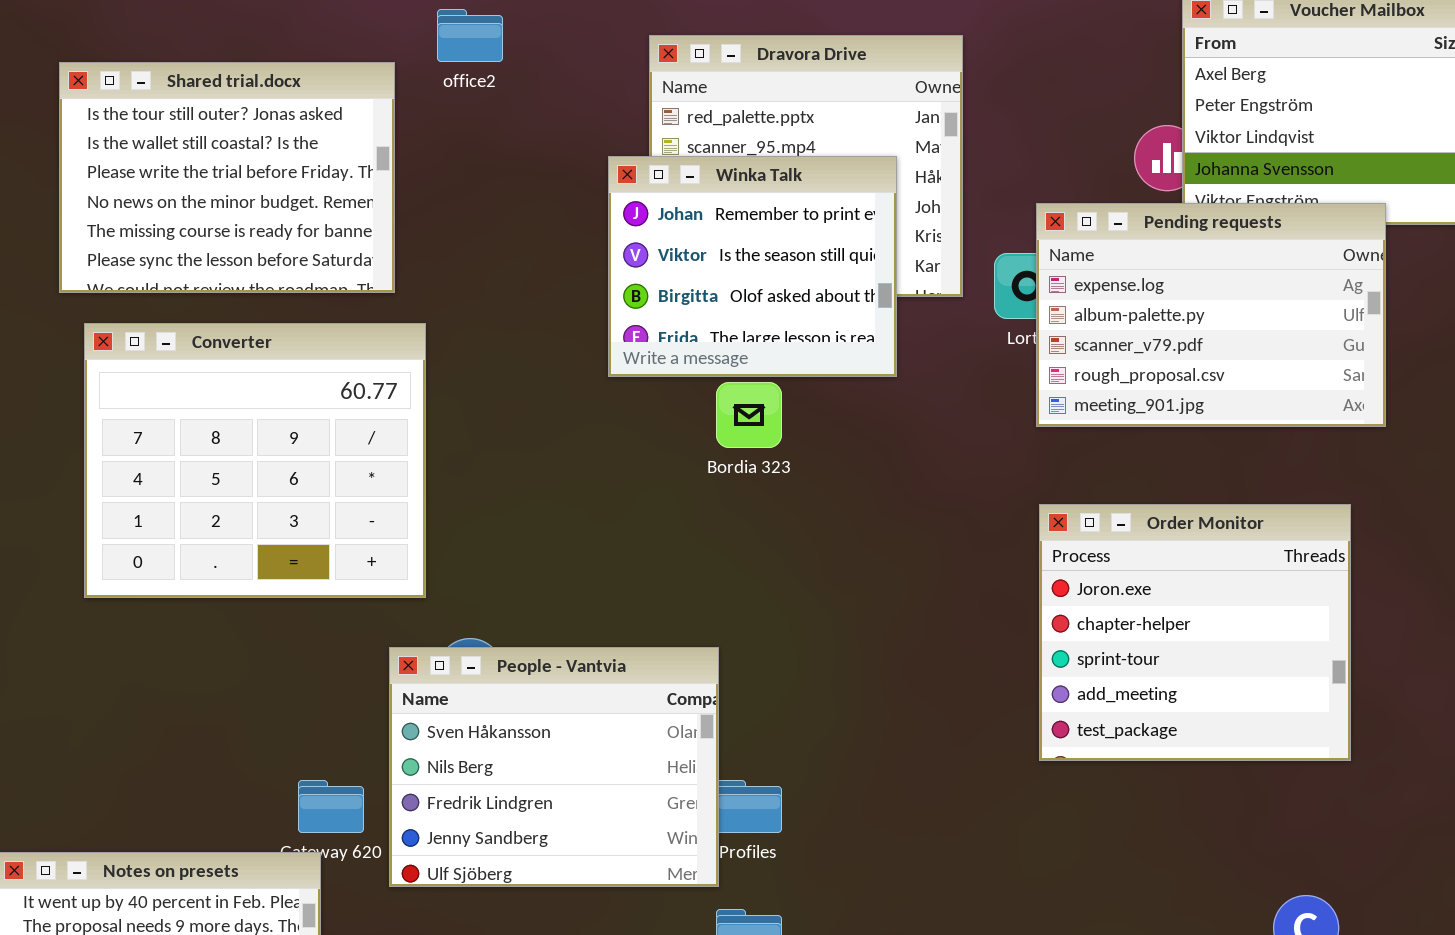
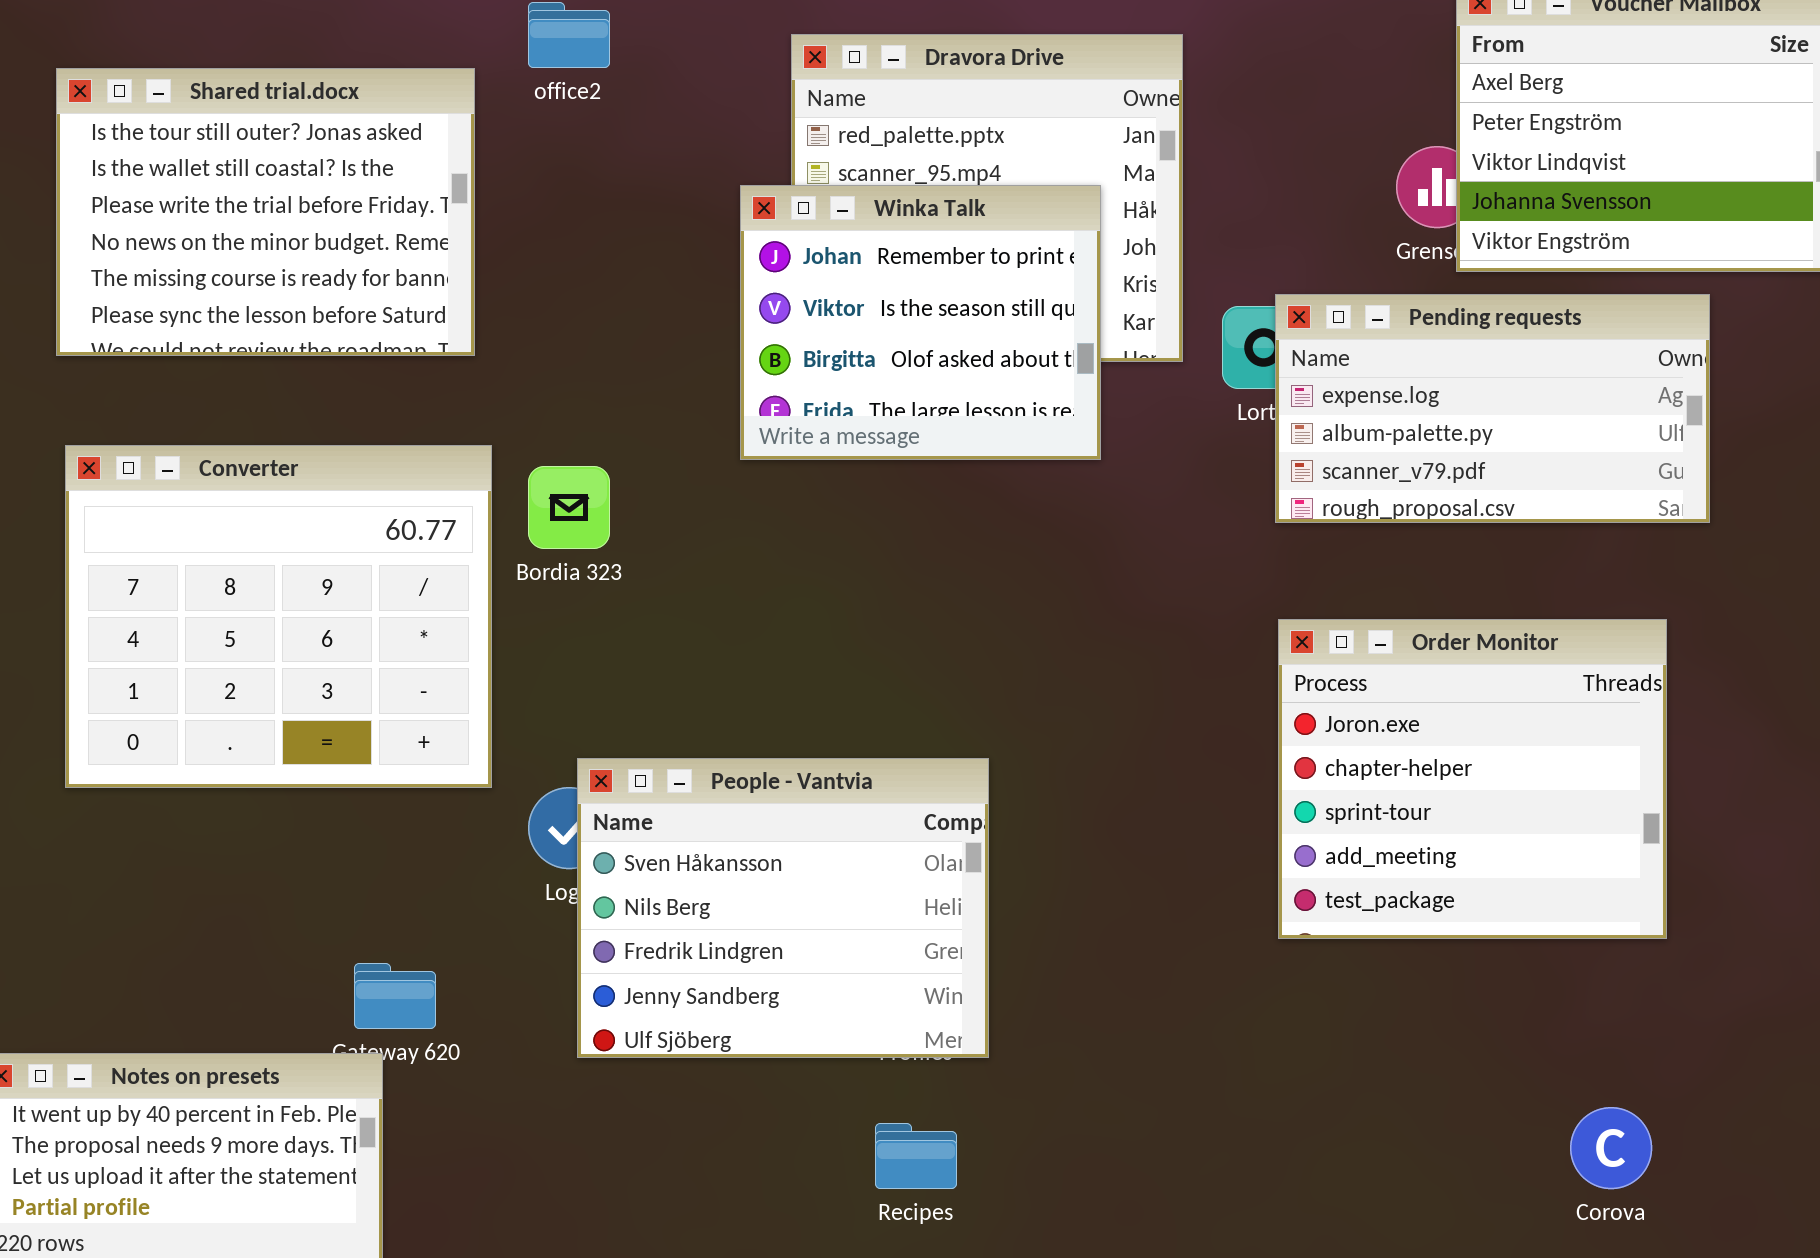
Pending requests: [1036,203,1386,427] -> [1275,294,1710,523], resized
Converter: [84,323,426,598] -> [65,445,492,788], moved
Bordia 323: [716,382,782,448] -> [528,466,610,549], moved
People - Vantvia: [389,647,719,887] -> [577,758,989,1058], moved

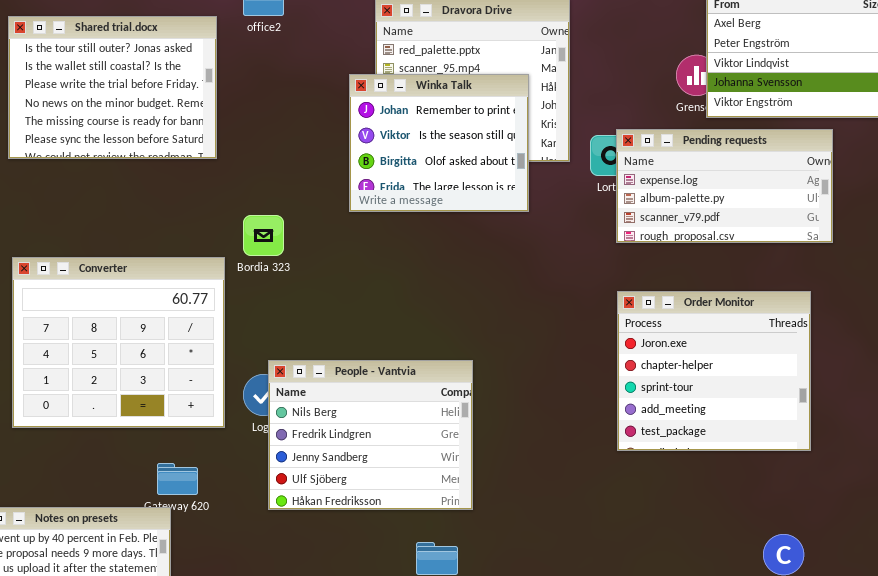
Converter: [65,445,492,788] -> [12,257,225,428], moved
People - Vantvia: [577,758,989,1058] -> [268,360,473,510], scrolled down 1 row

